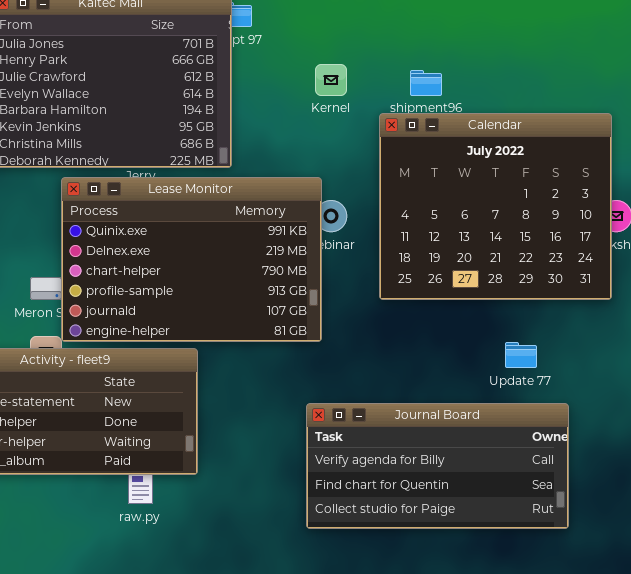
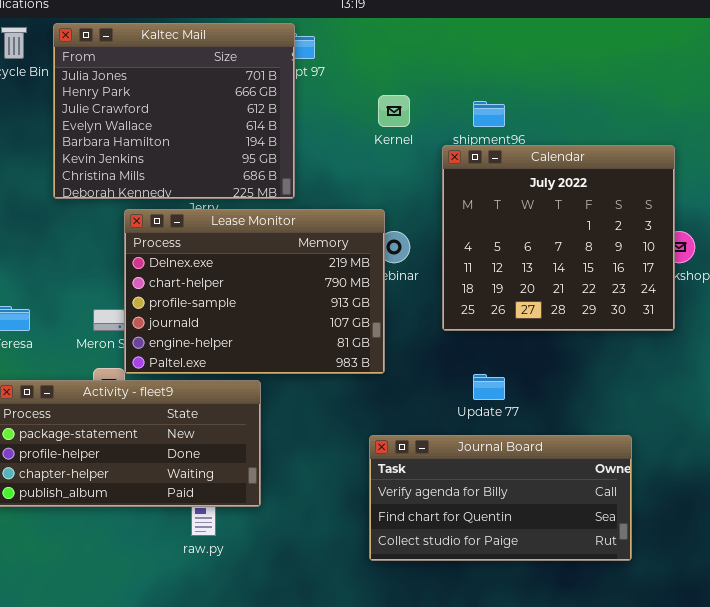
Lease Monitor: [61,177,322,342] -> [124,209,385,374], scrolled down 1 row
Update 77: [505,342,537,368] -> [473,374,505,400], moved

